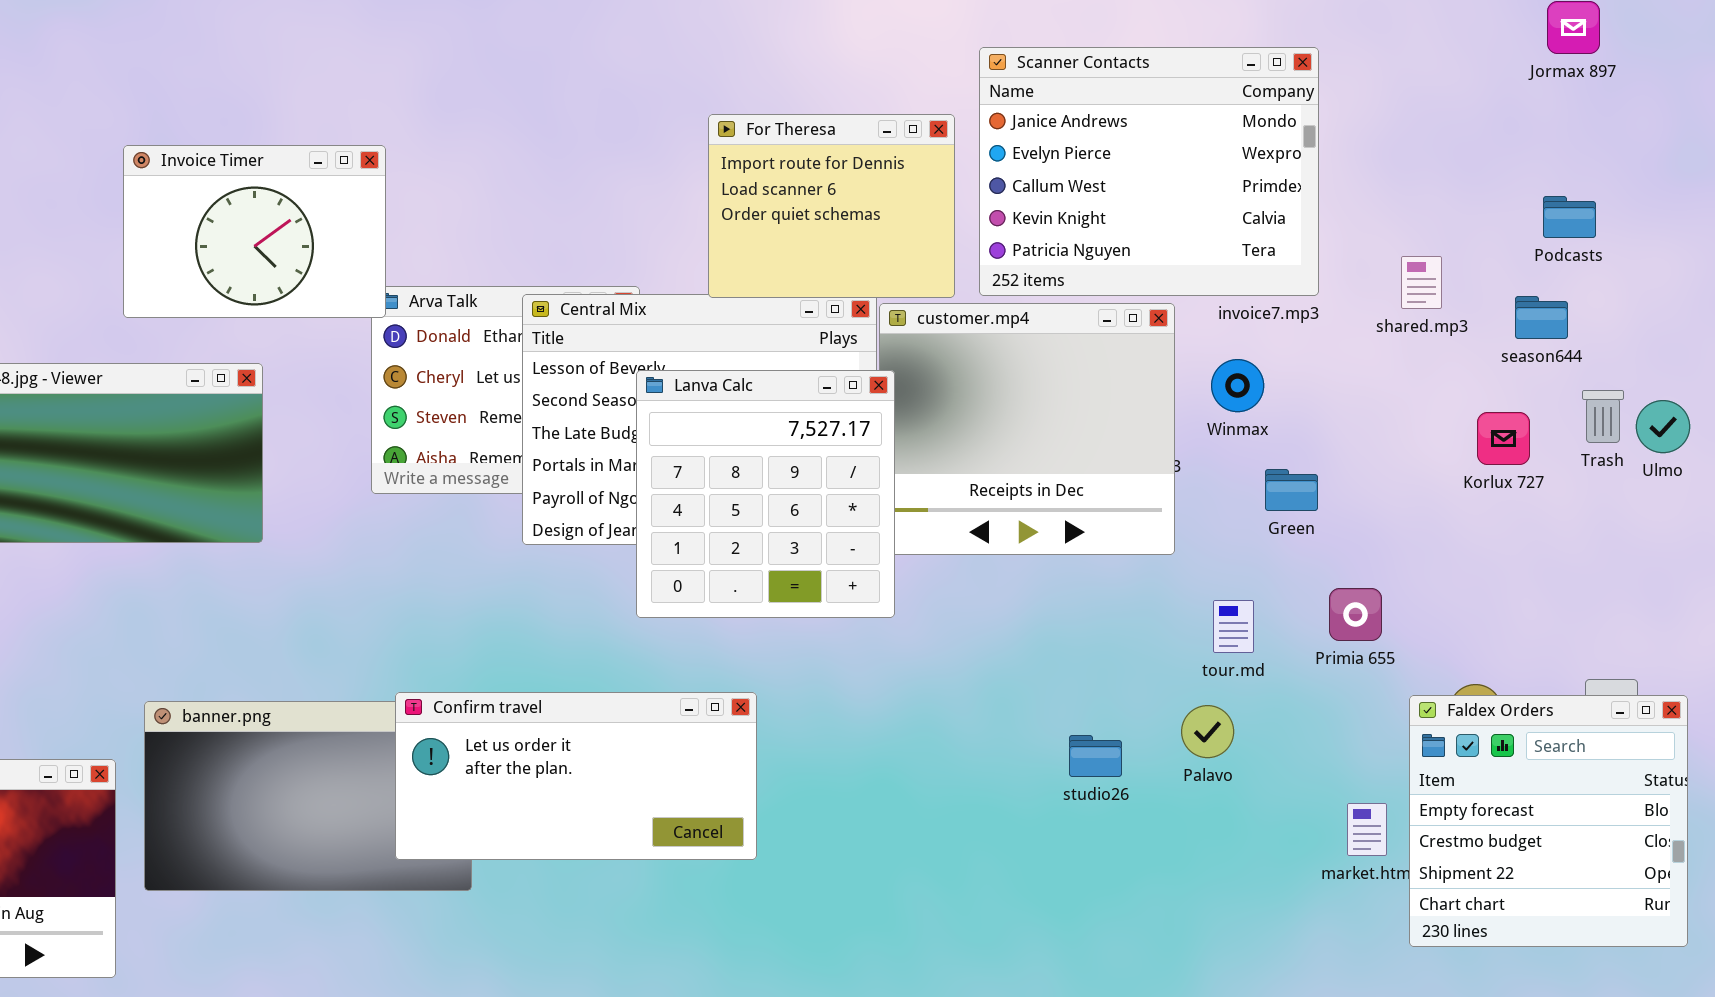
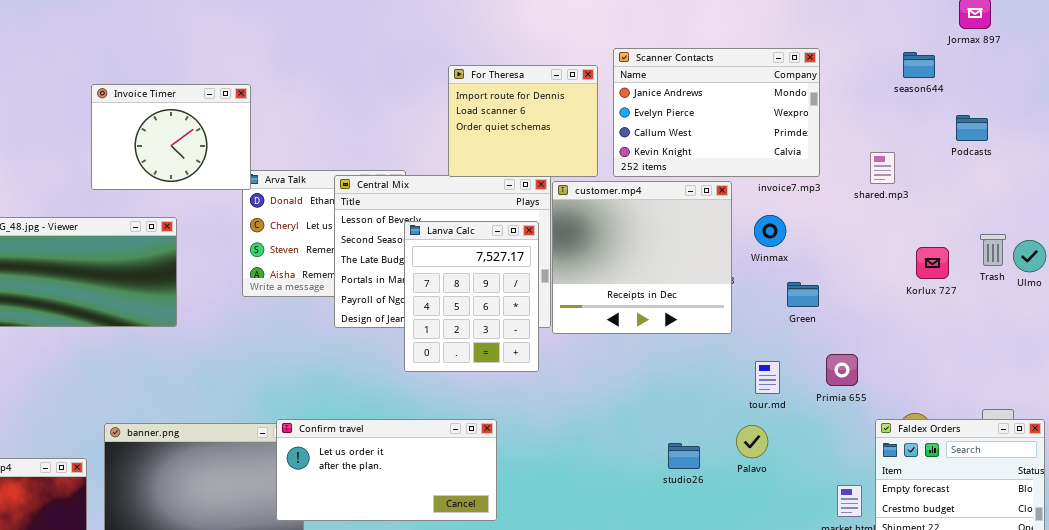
Scanner Contacts: [979,47,1319,296] -> [613,48,820,177], resized
season644: [1515,296,1568,339] -> [903,52,935,78], moved
Lanva Calc: [636,370,895,618] -> [404,221,539,372], resized
Confirm travel: [395,692,757,860] -> [276,419,497,521], moved

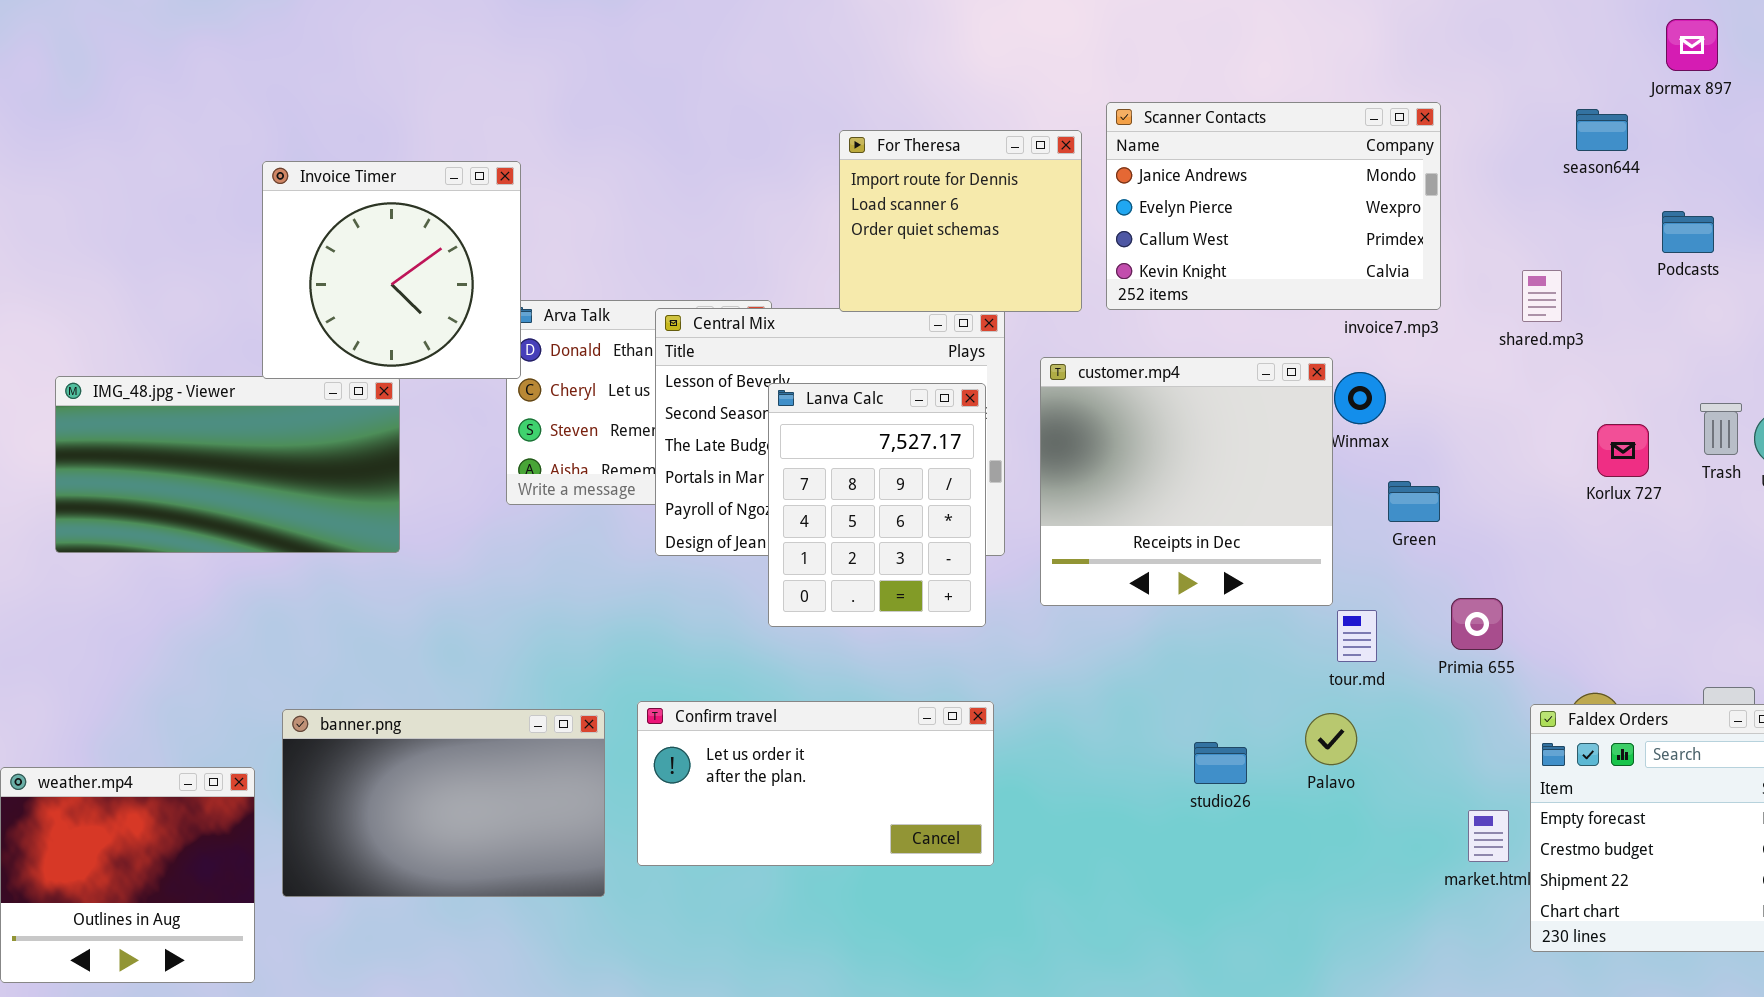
Invoice Timer: [91,84,251,190] -> [262,161,521,379], resized
customer.mp4: [552,181,732,334] -> [1040,357,1333,606], moved
Confirm travel: [276,419,497,521] -> [637,701,994,866], moved

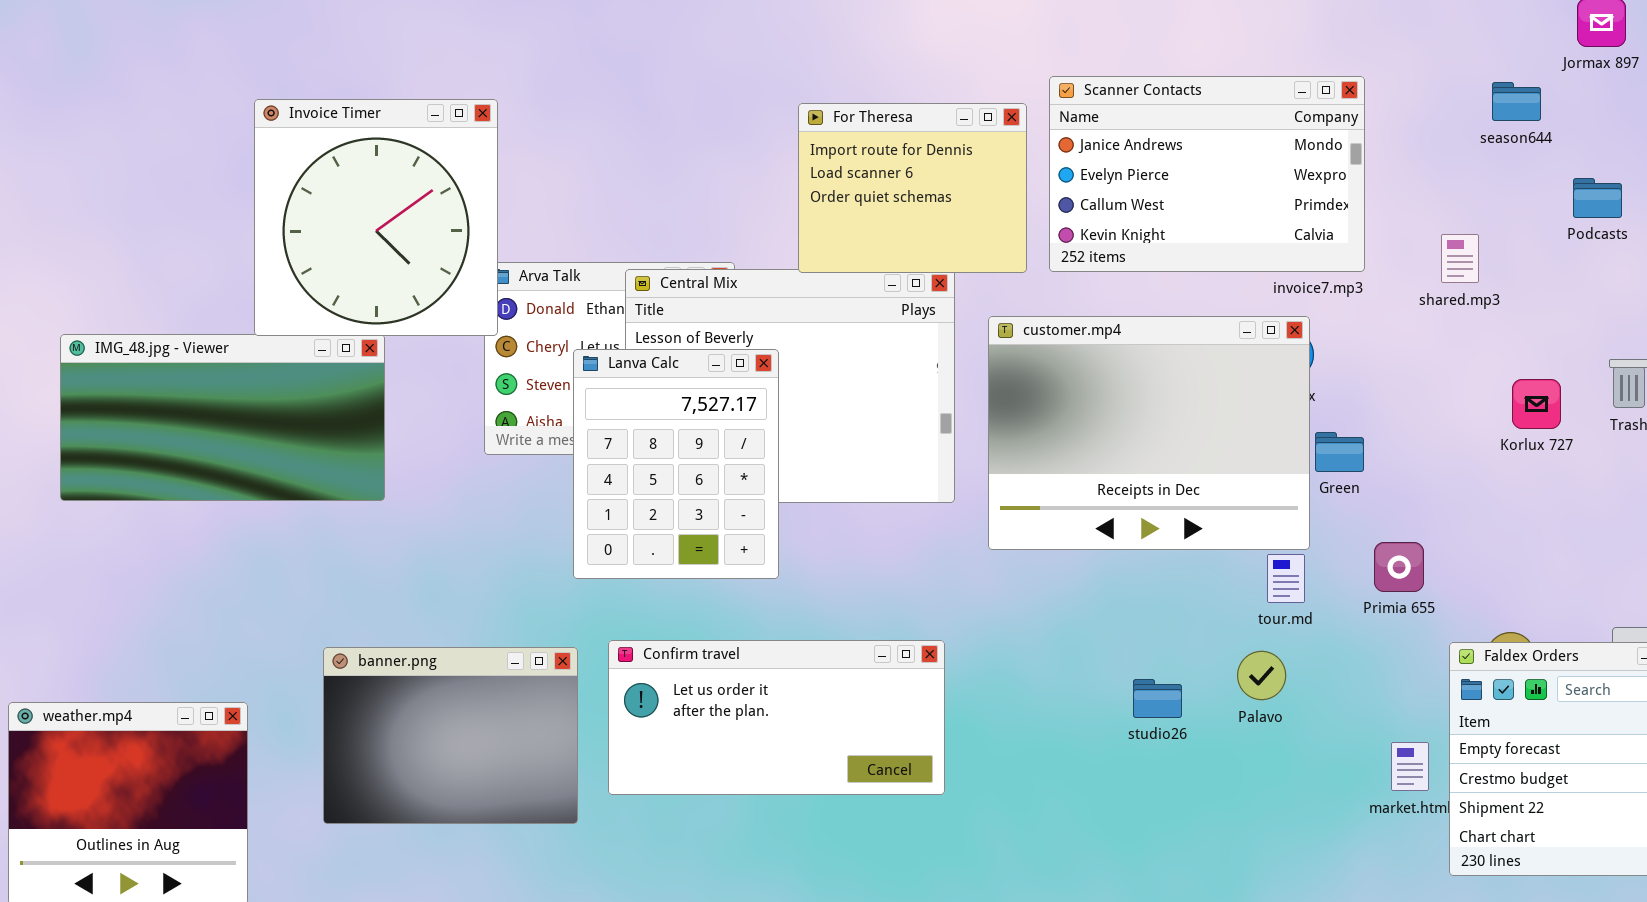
Invoice Timer: [262,161,521,379] -> [254,99,498,336], resized
customer.mp4: [1040,357,1333,606] -> [988,316,1310,550], resized
Lanva Calc: [768,383,986,627] -> [573,349,779,579], moved
banner.png: [282,709,605,897] -> [323,647,578,824], resized

